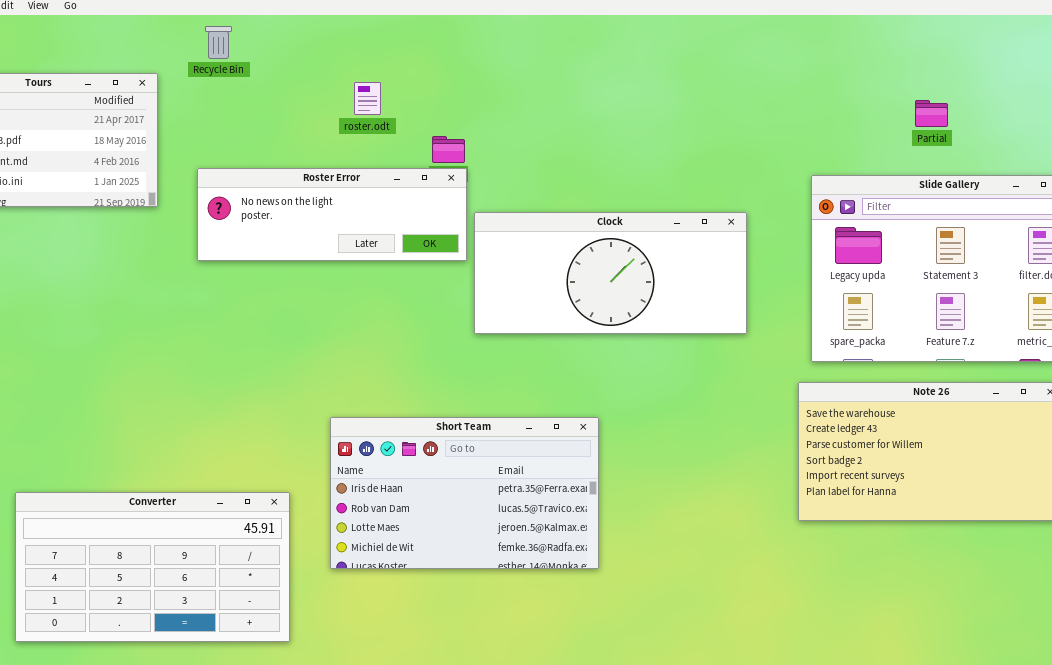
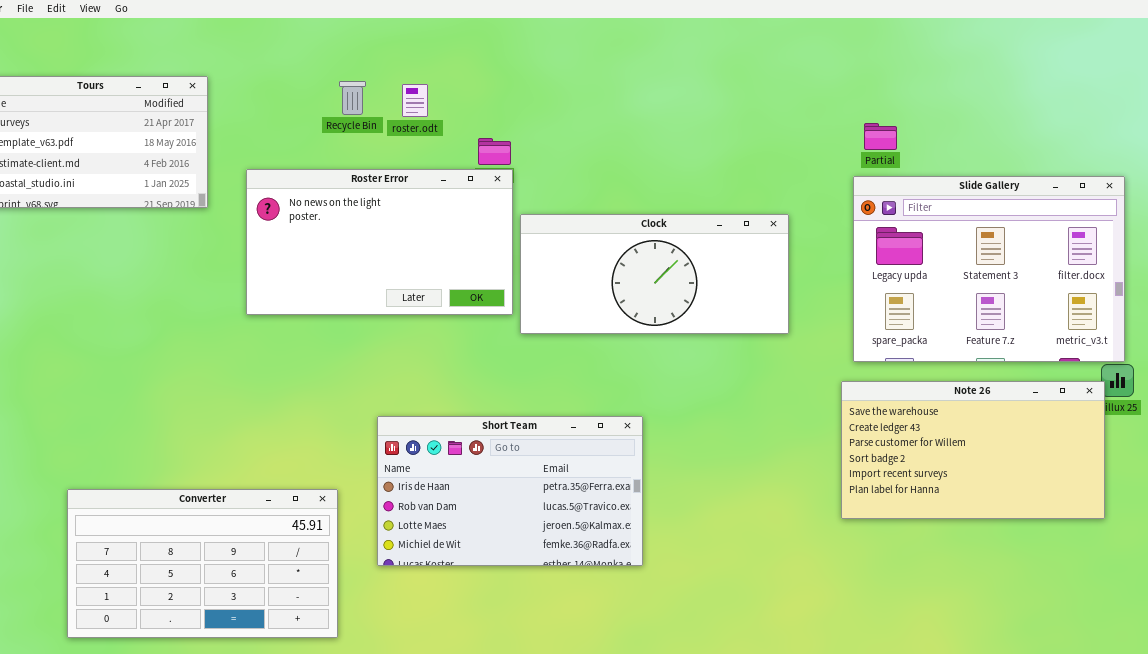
Recycle Bin: [205,26,232,59] -> [339,81,366,115], moved
Partial: [915,100,948,127] -> [864,123,897,150], moved
Roster Error: [197,168,467,261] -> [246,169,513,315], resized

